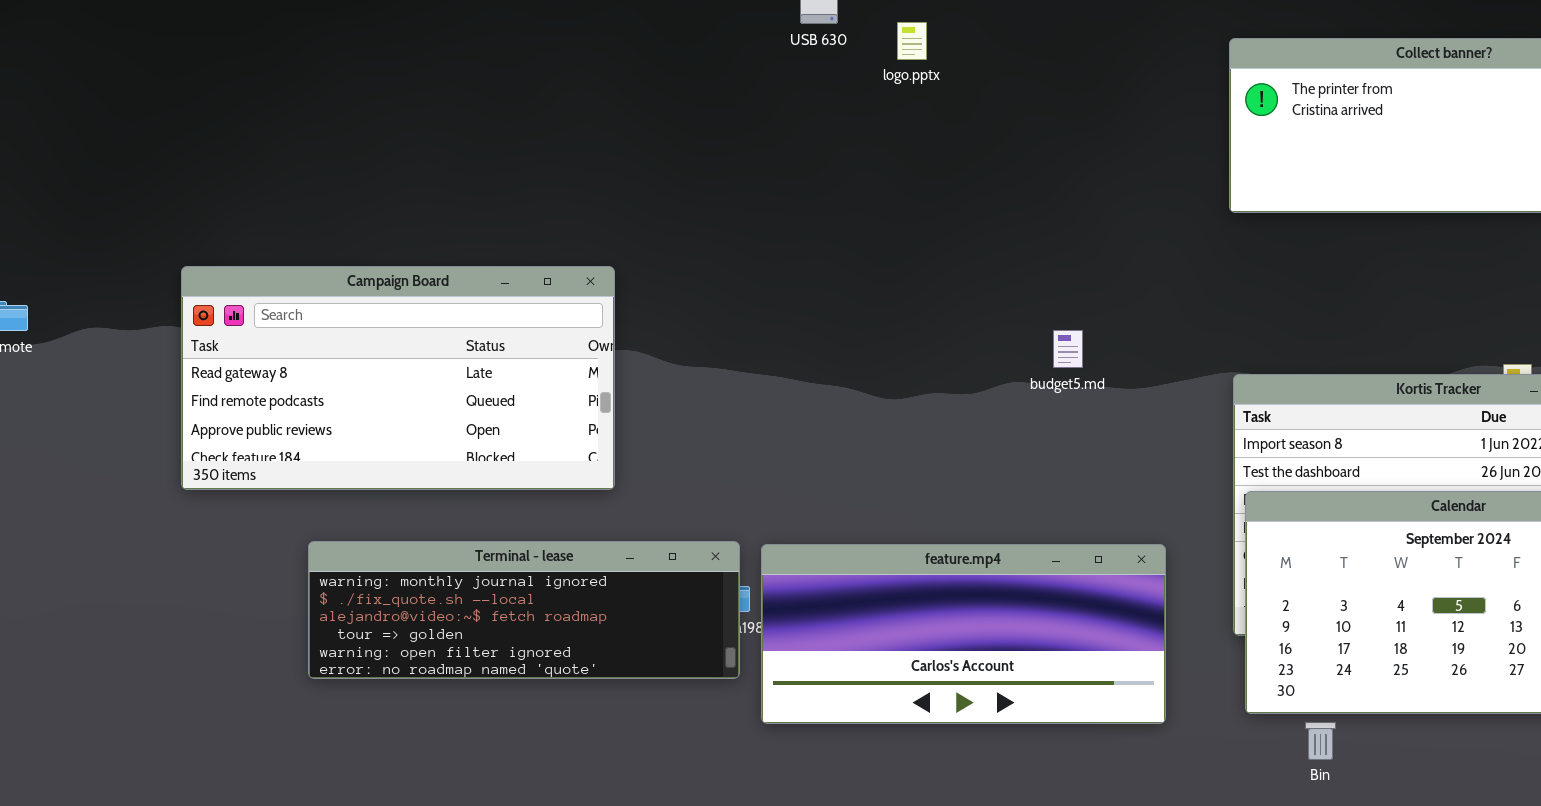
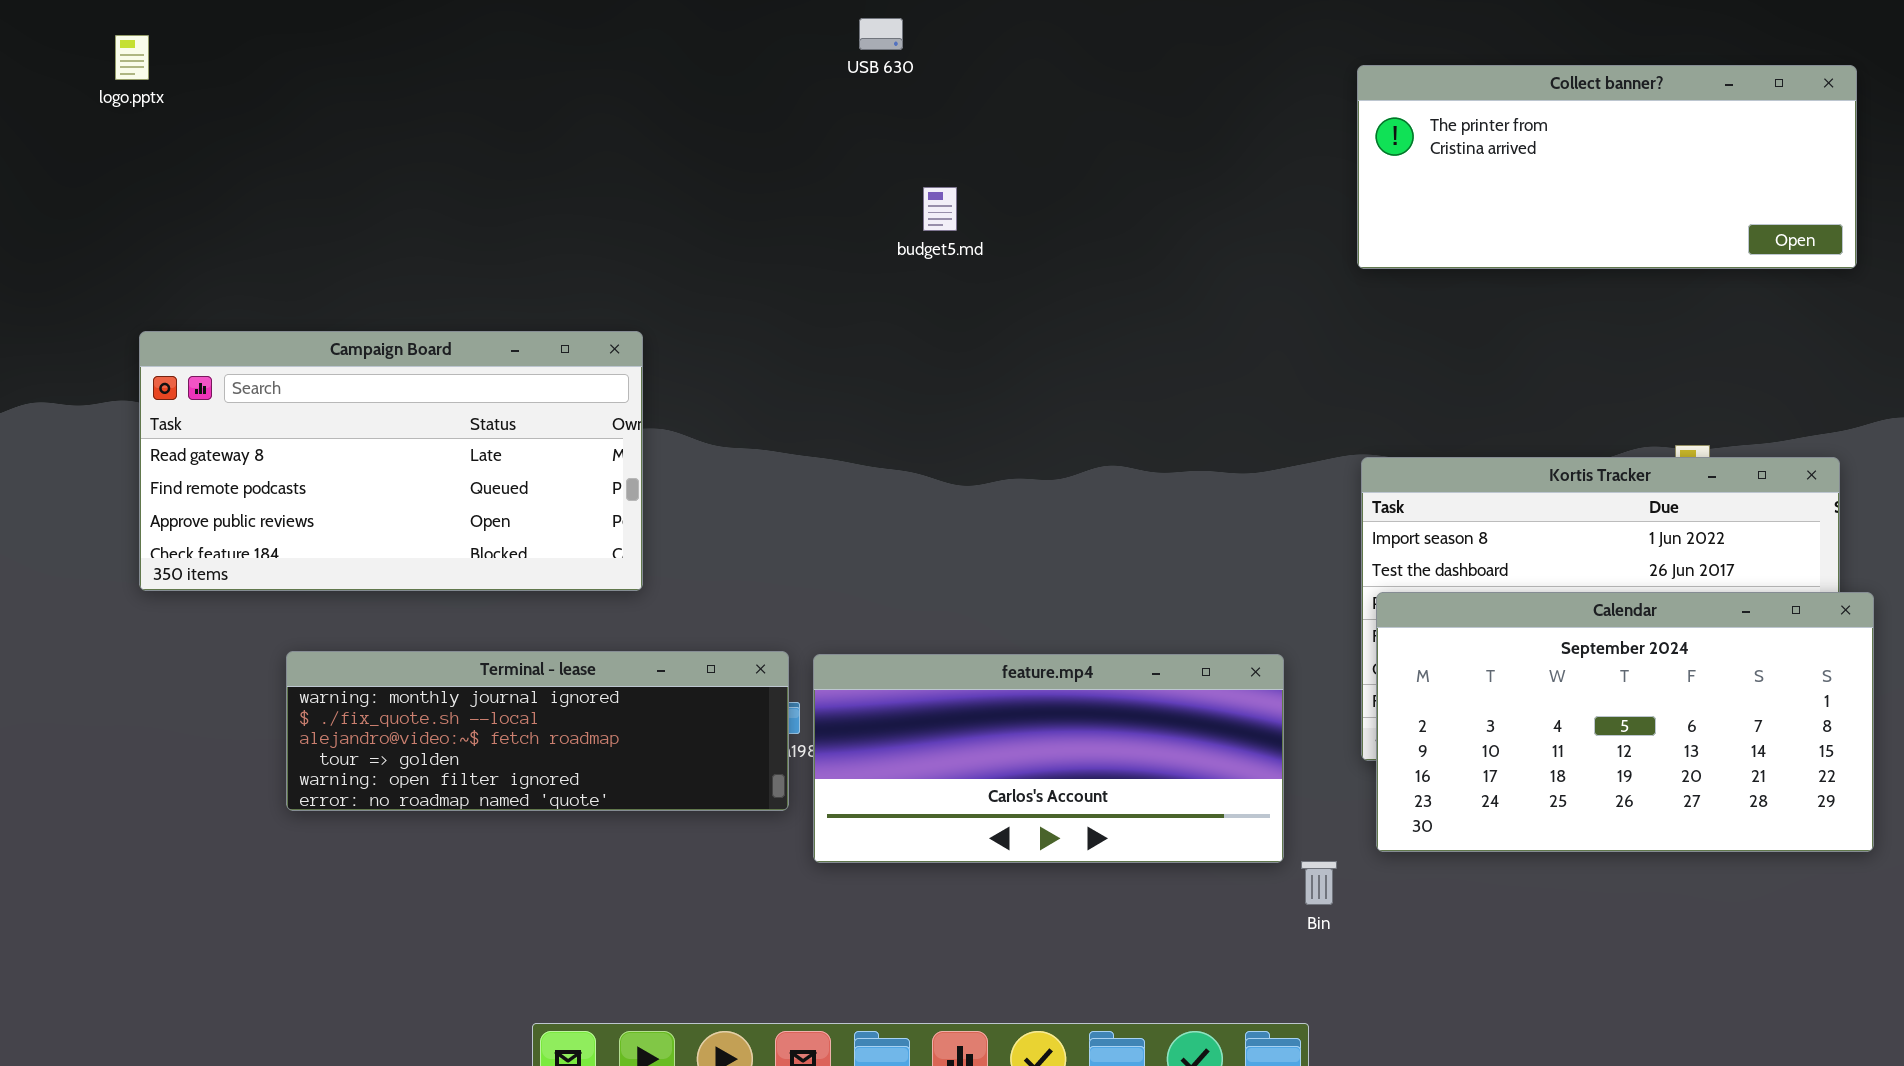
logo.pptx: [897,22,927,60] -> [115,35,149,80], moved
budget5.md: [1053,330,1083,368] -> [923,187,957,231], moved
Bin: [1305,722,1336,760] -> [1301,861,1337,905], moved

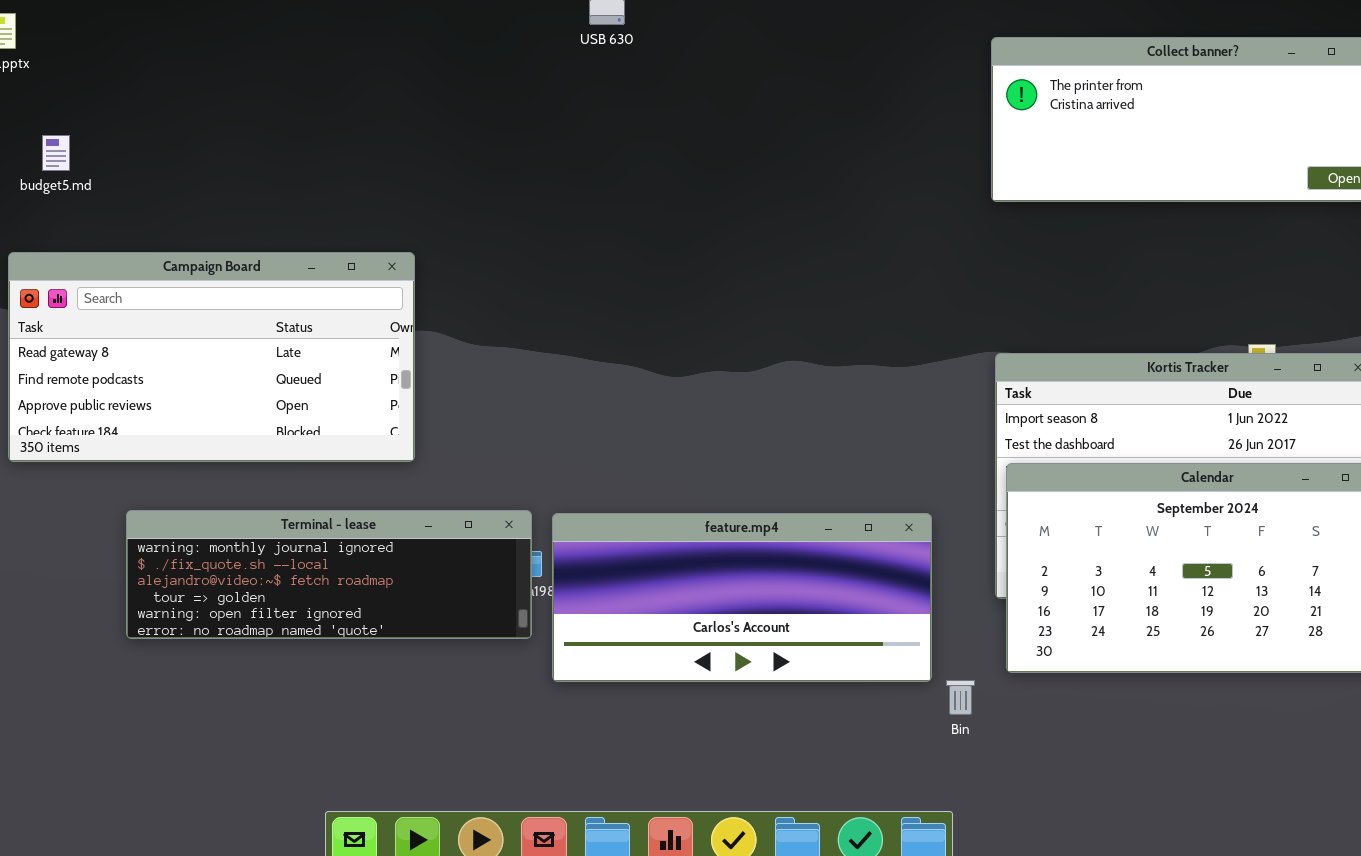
budget5.md: [923,187,957,231] -> [42,135,70,171], moved

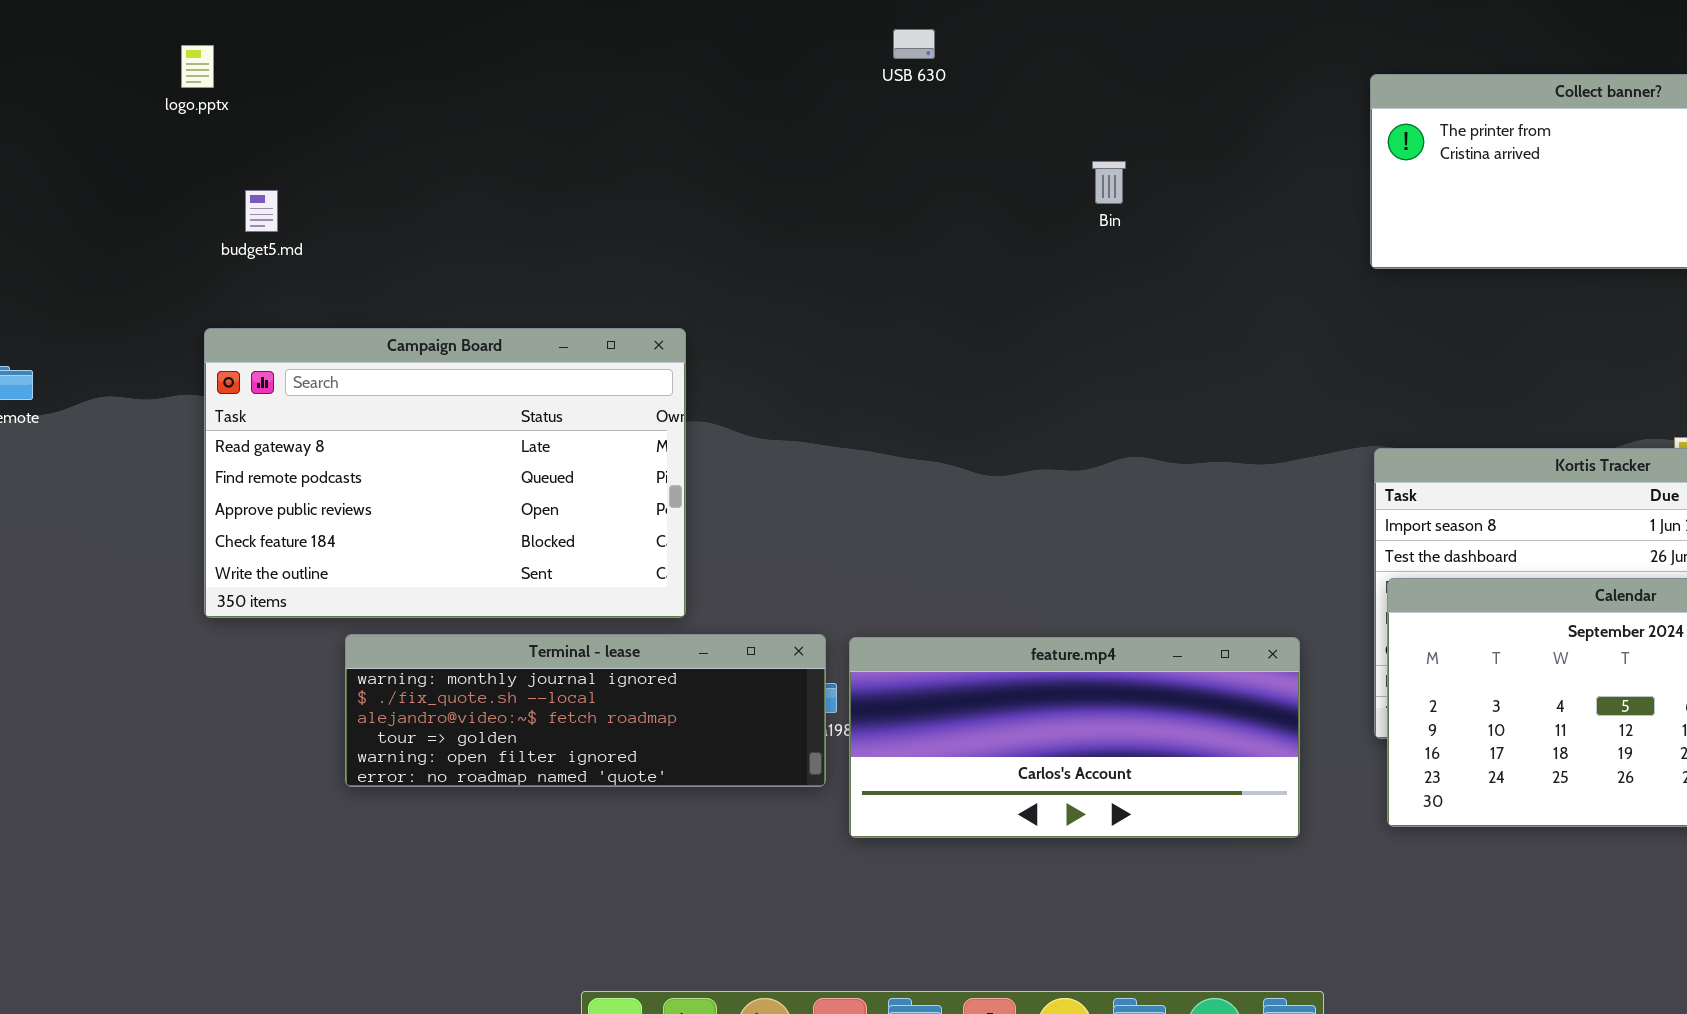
Campaign Board: [8,252,415,462] -> [204,328,686,618], resized
Bin: [946,680,975,715] -> [1092,161,1126,204], moved

